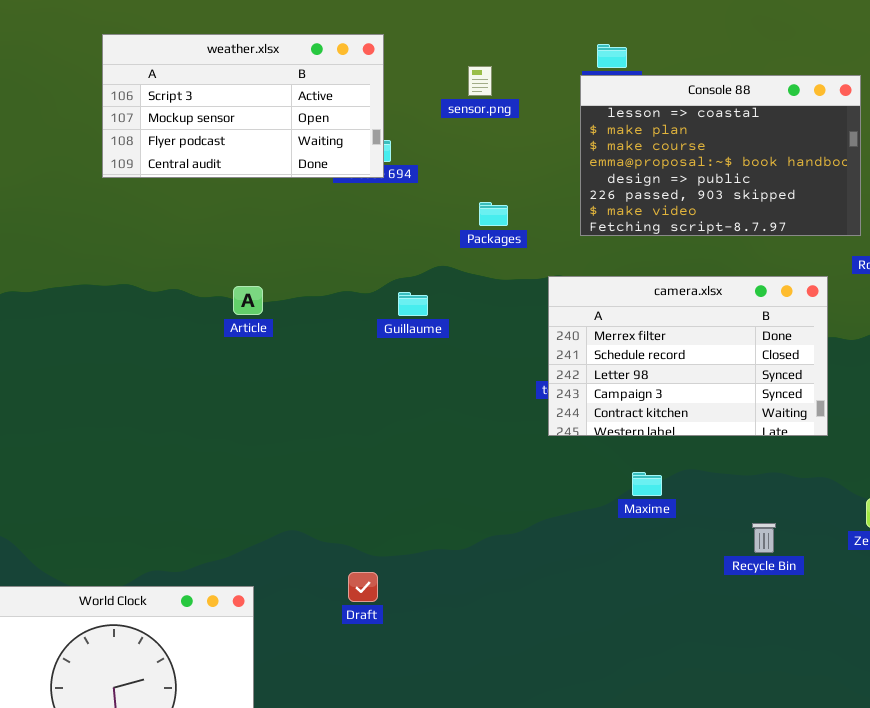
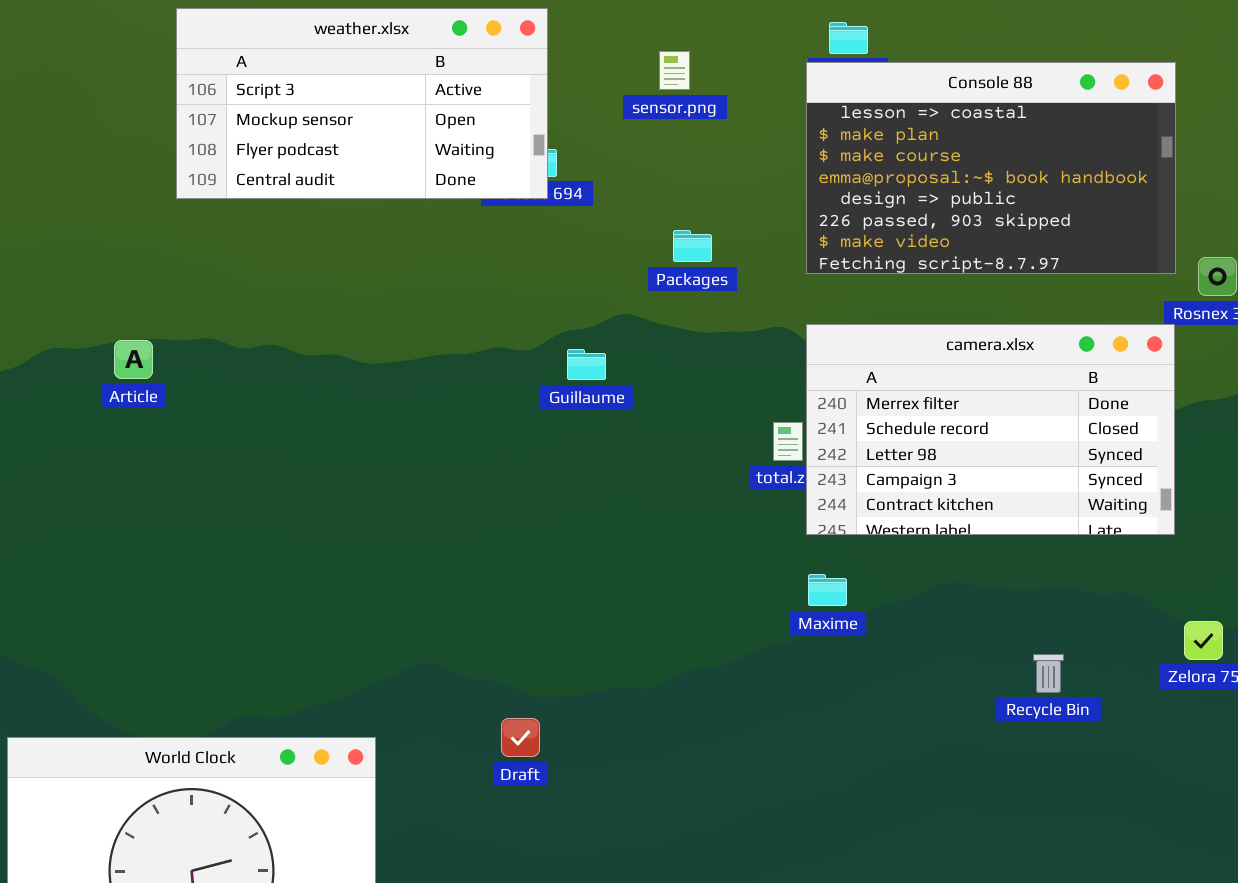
camera.xlsx: [548,276,828,436] -> [806,324,1175,535], moved
Article: [233,286,263,315] -> [114,340,153,379], moved
Maxime: [632,472,662,496] -> [808,574,847,606], moved

